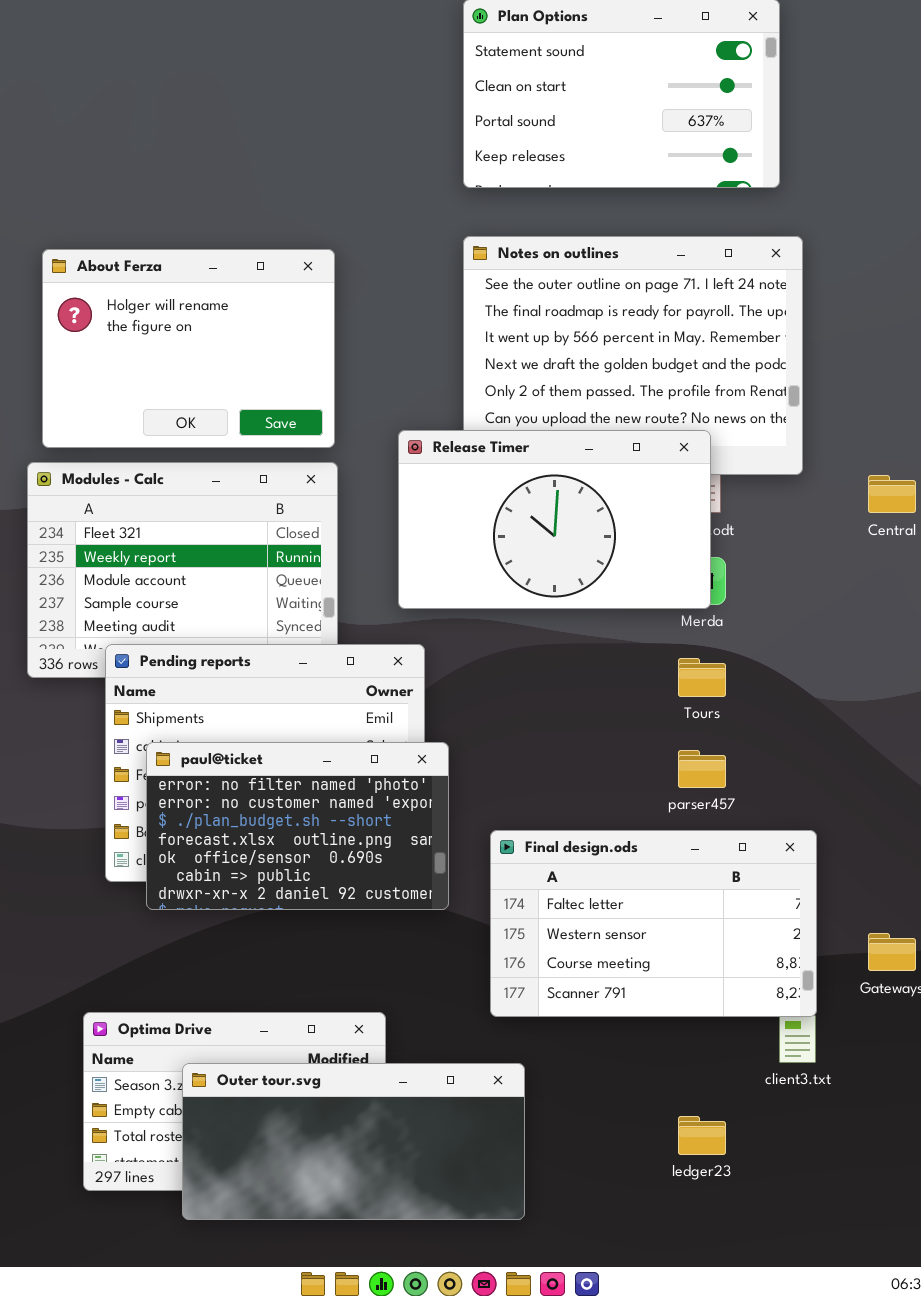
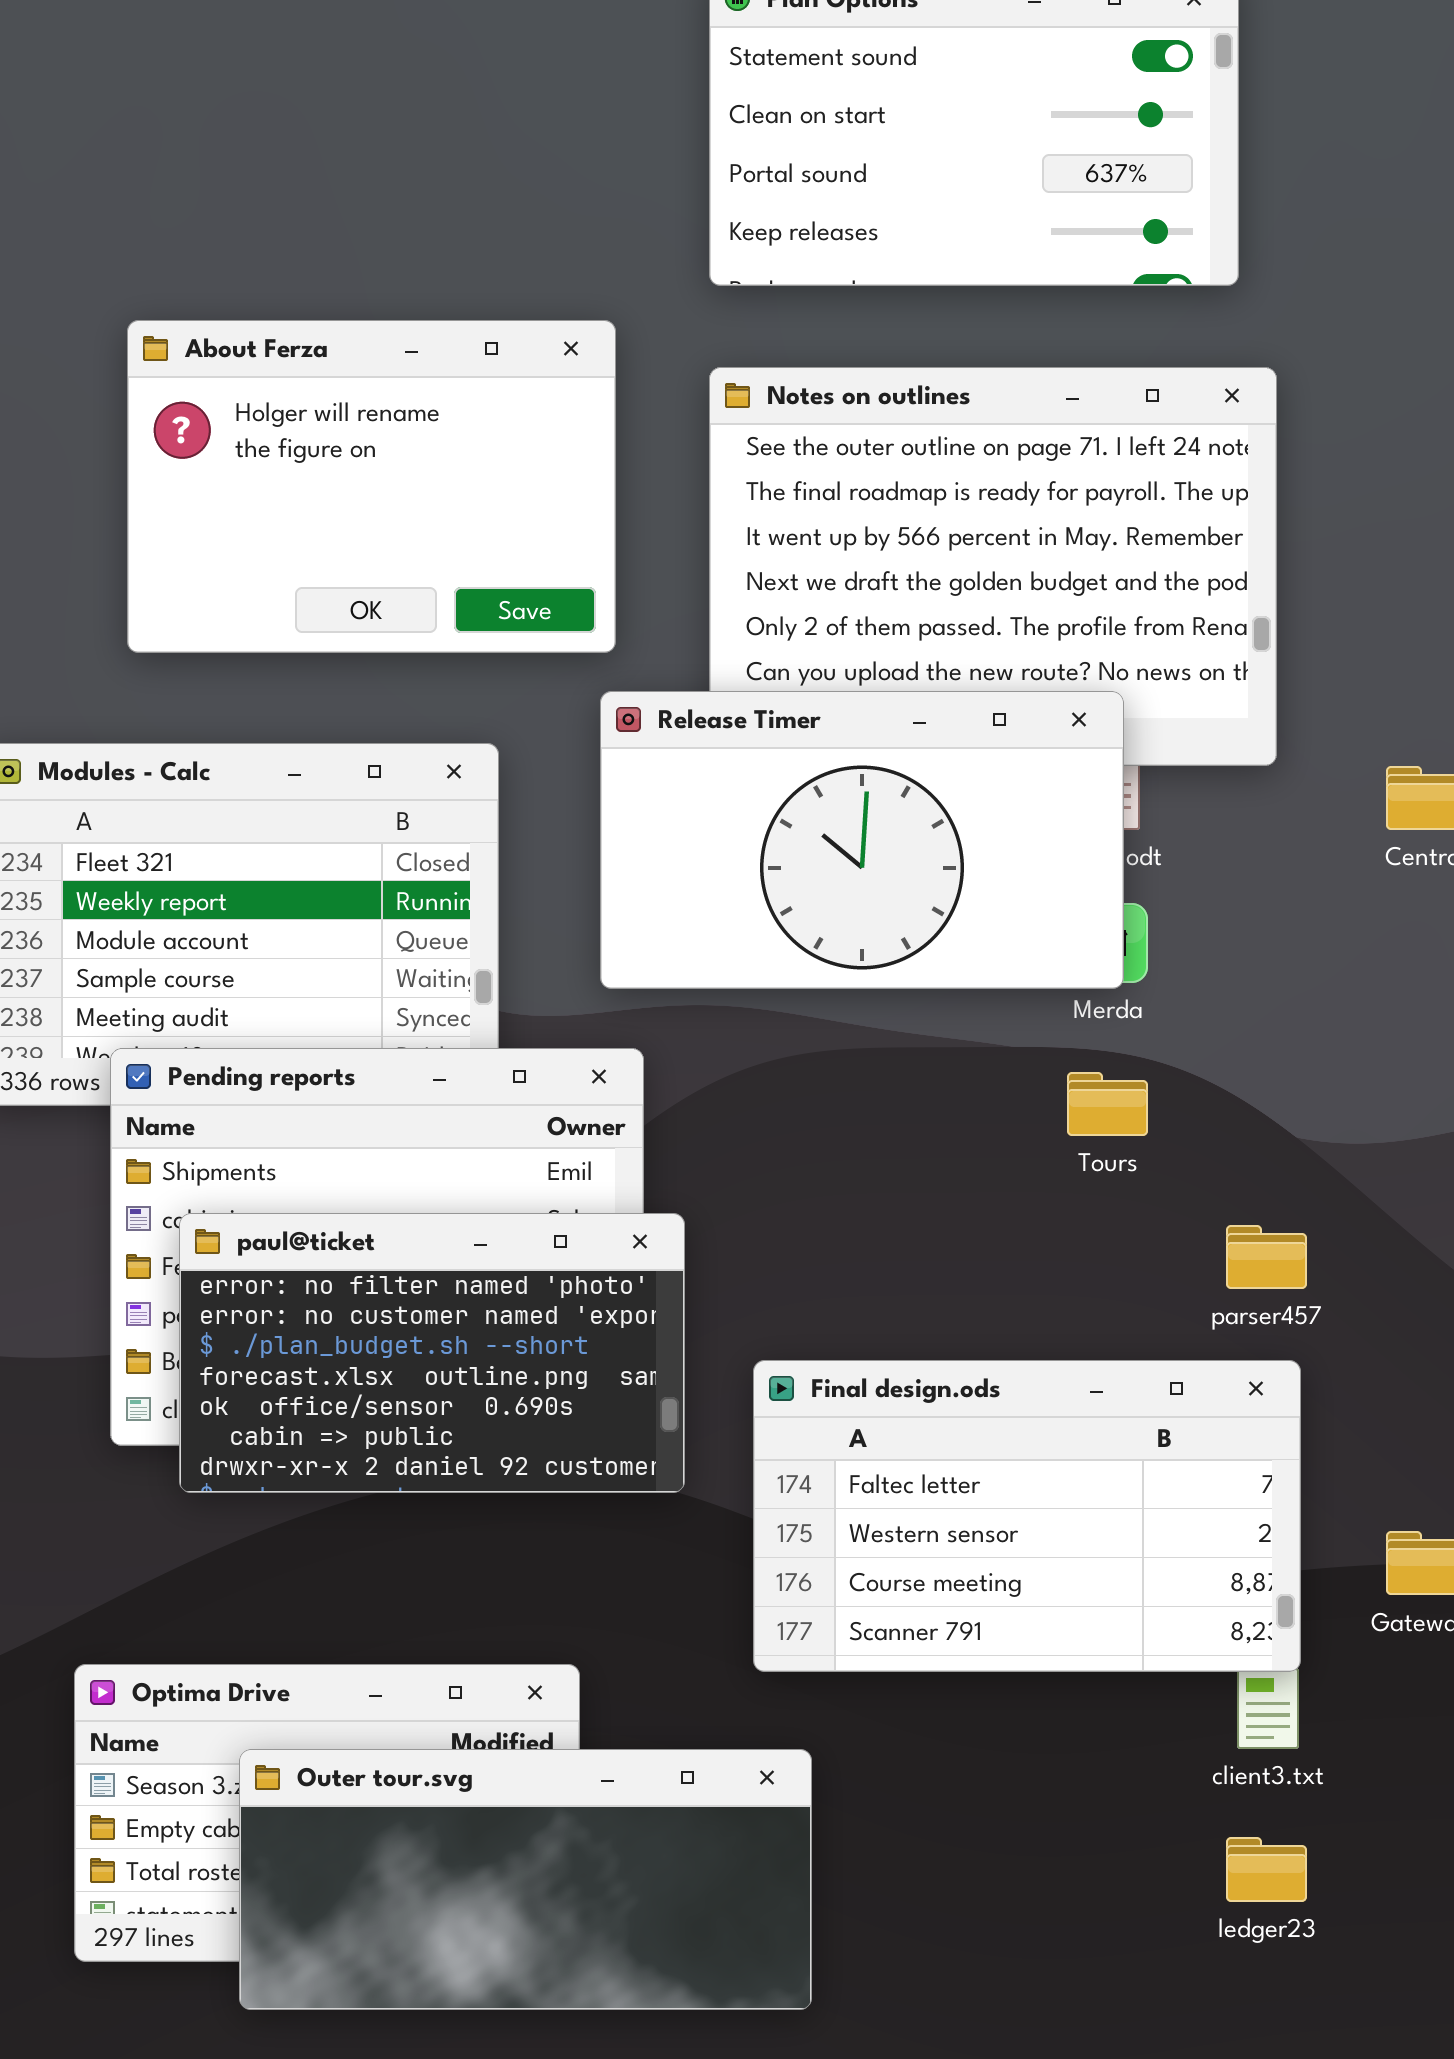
About Ferza: [42,249,335,448] -> [127,320,616,653], moved
parser457: [678,750,726,788] -> [1226,1225,1307,1289], moved
ledger23: [678,1116,726,1155] -> [1226,1837,1307,1902], moved

